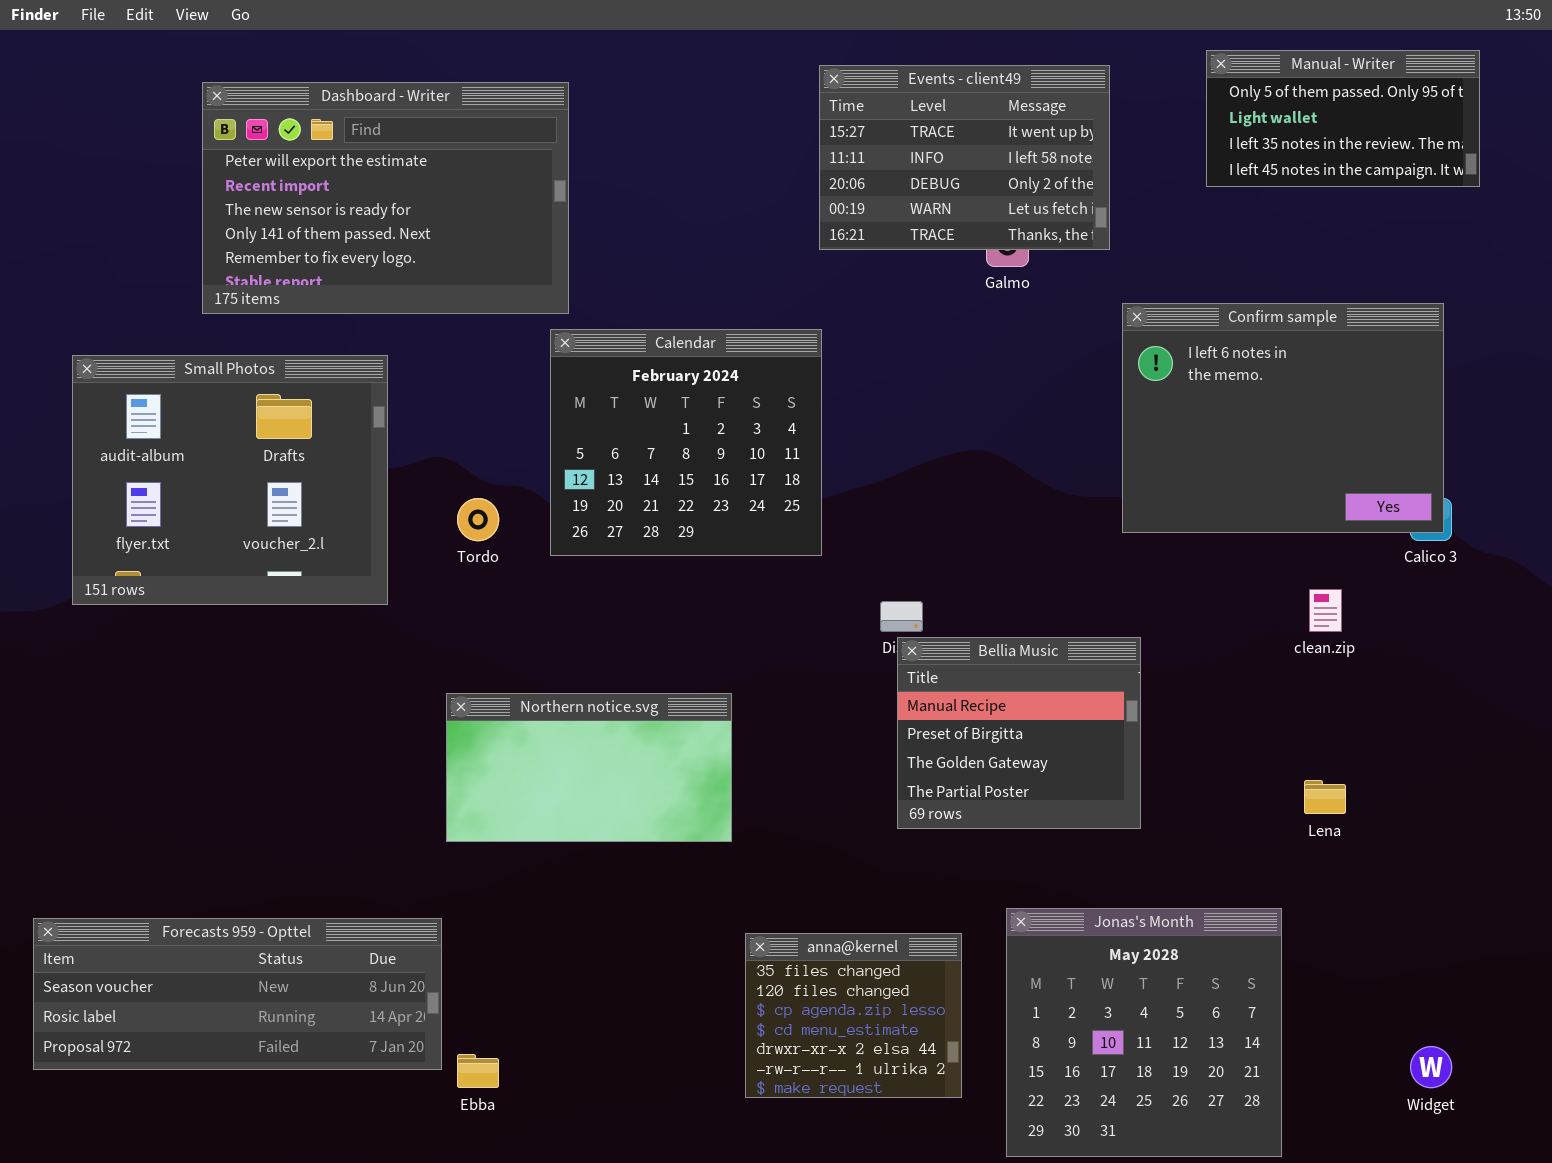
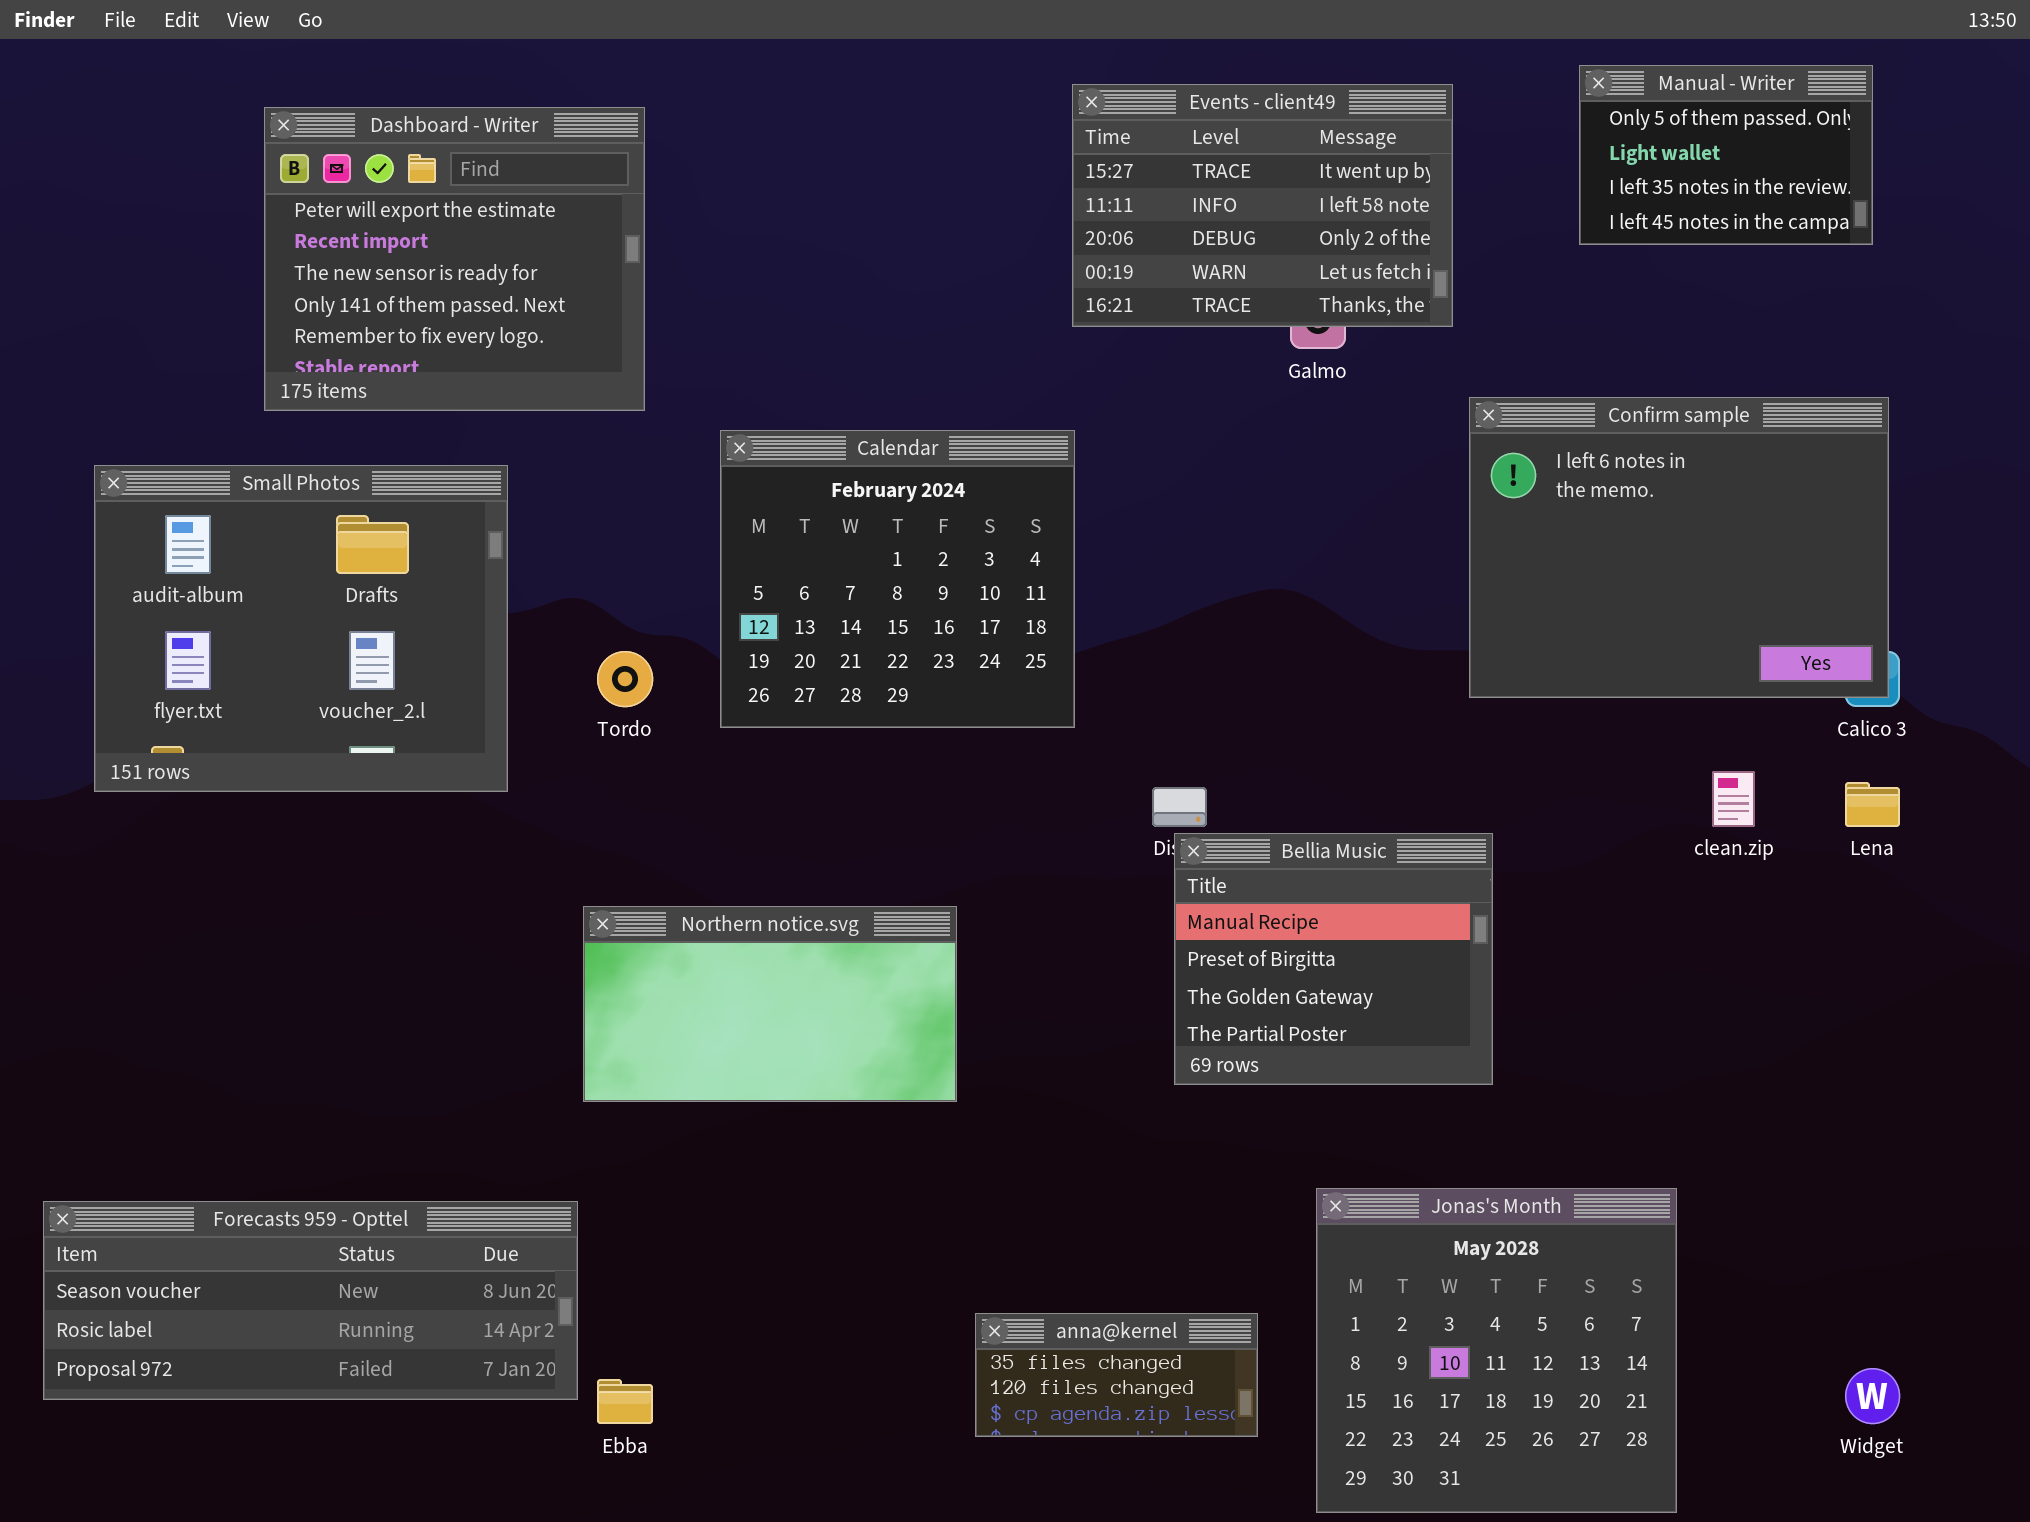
Manual - Writer: [1206,50,1480,187] -> [1579,65,1873,245], resized
Dashboard - Writer: [202,82,569,314] -> [264,107,645,411], resized
Lena: [1304,780,1346,814] -> [1845,782,1900,827], moved
anna@kernel: [745,933,962,1098] -> [975,1313,1258,1437], resized

